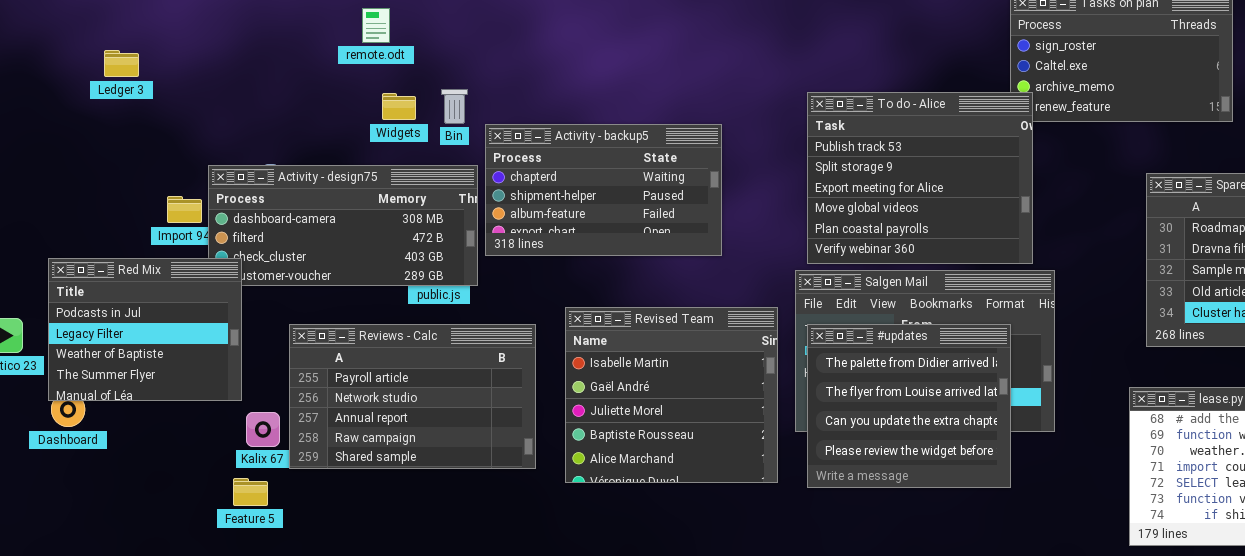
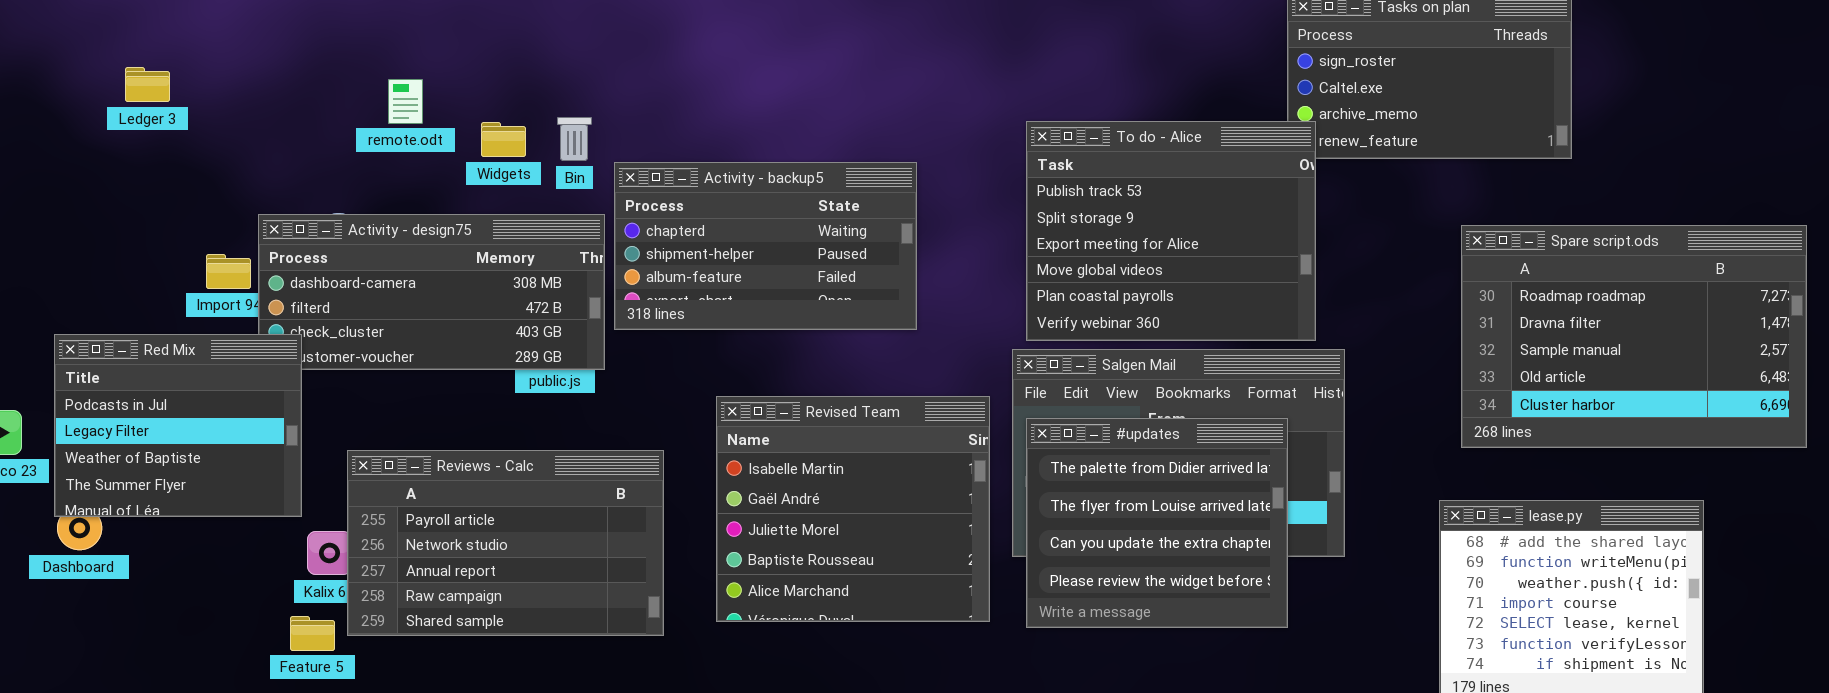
remote.odt: [362,8,390,43] -> [388,79,423,124], moved
Reviews - Calc: [289,324,536,469] -> [347,450,664,636], moved

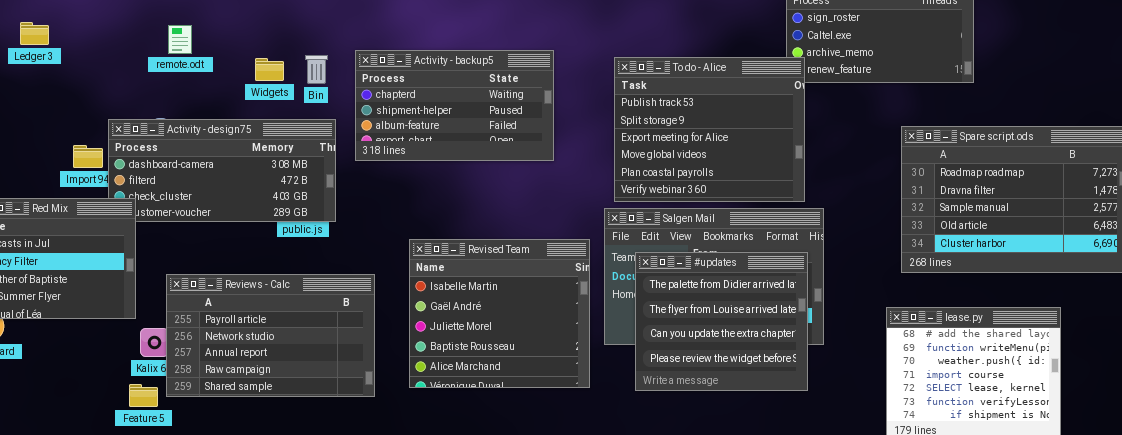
remote.odt: [388,79,423,124] -> [168,25,192,54], moved
Activity - backup5: [614,162,917,330] -> [355,50,554,161], moved
#updates: [1026,418,1288,628] -> [635,252,808,391], moved

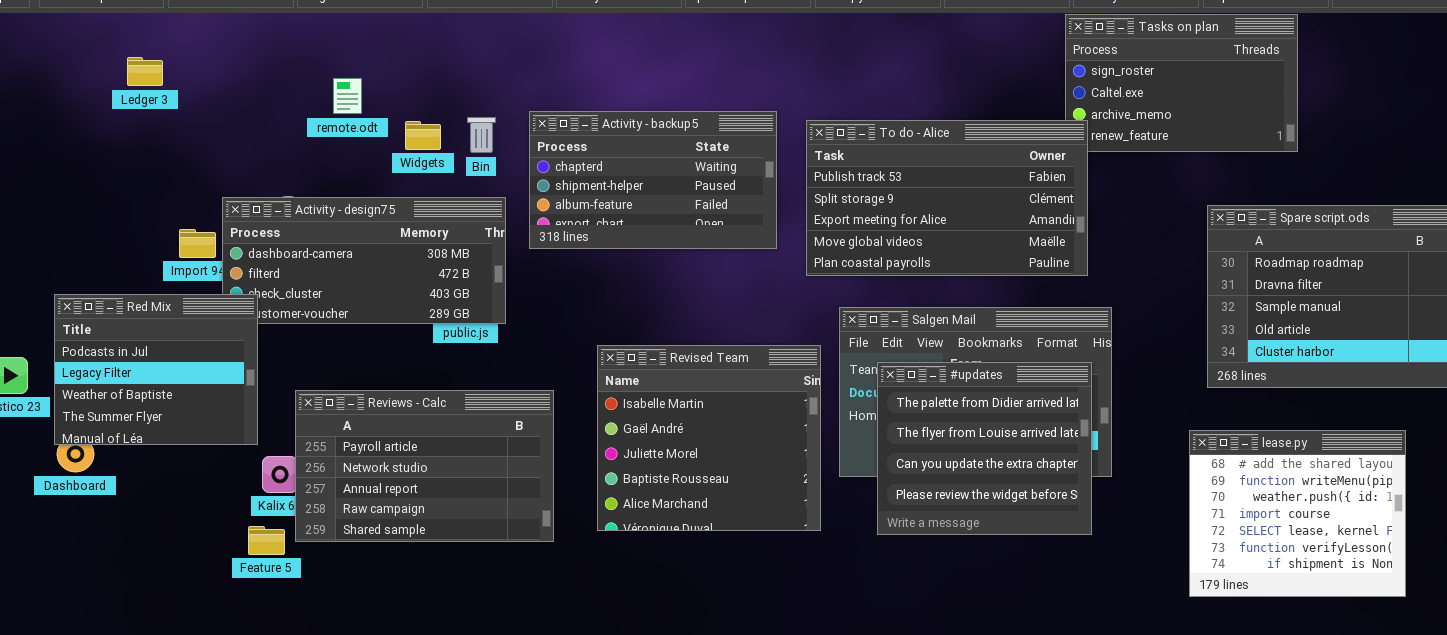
Ledger 3: [20,22,49,45] -> [127,57,163,86], moved
remote.odt: [168,25,192,54] -> [333,78,362,114], moved
To do - Alice: [614,57,805,202] -> [806,120,1088,276], resized

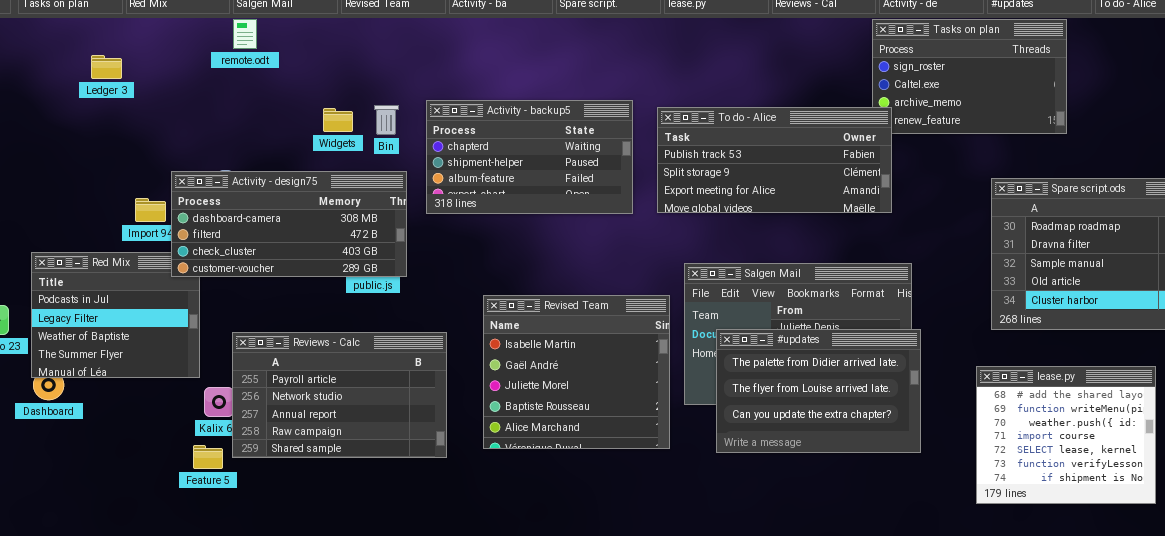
remote.odt: [333,78,362,114] -> [233,19,257,49], moved
To do - Alice: [806,120,1088,276] -> [657,107,892,213], resized
Activity - design75: [222,197,506,324] -> [171,171,407,277], raised
#updates: [877,362,1092,535] -> [716,329,921,453], resized

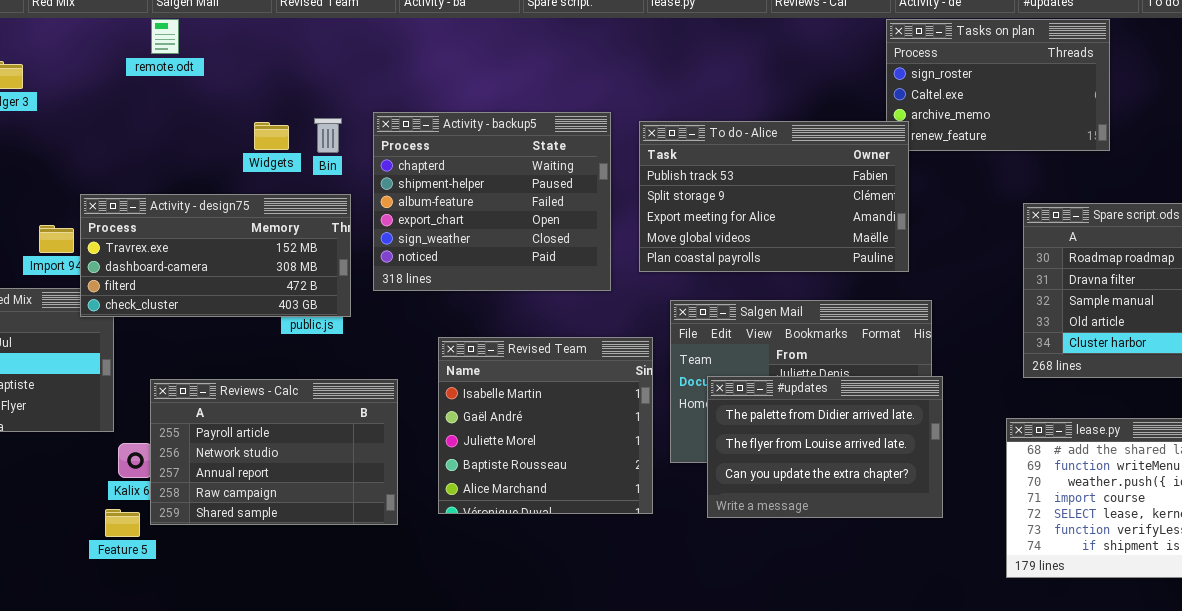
Activity - backup5: [426,100,633,214] -> [373,112,611,291], resized
To do - Alice: [657,107,892,213] -> [639,121,909,272], resized
Activity - design75: [171,171,407,277] -> [80,194,351,317], scrolled up 1 row

